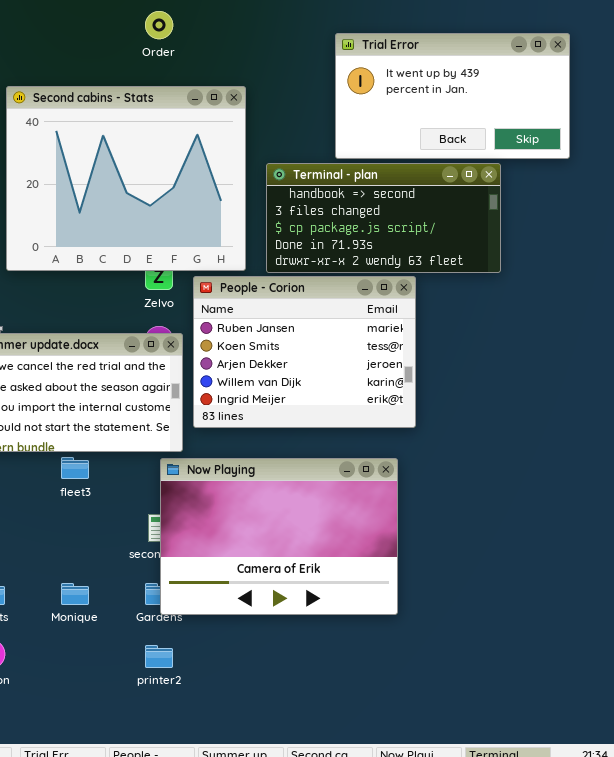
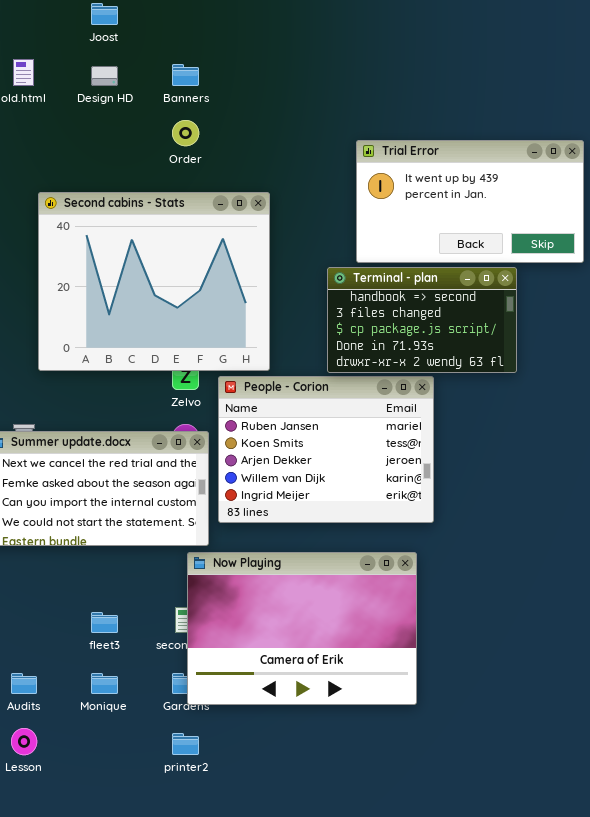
Terminal - plan: [266,163,501,273] -> [327,267,517,373], resized
fleet3: [61,457,89,479] -> [91,612,118,633], moved

